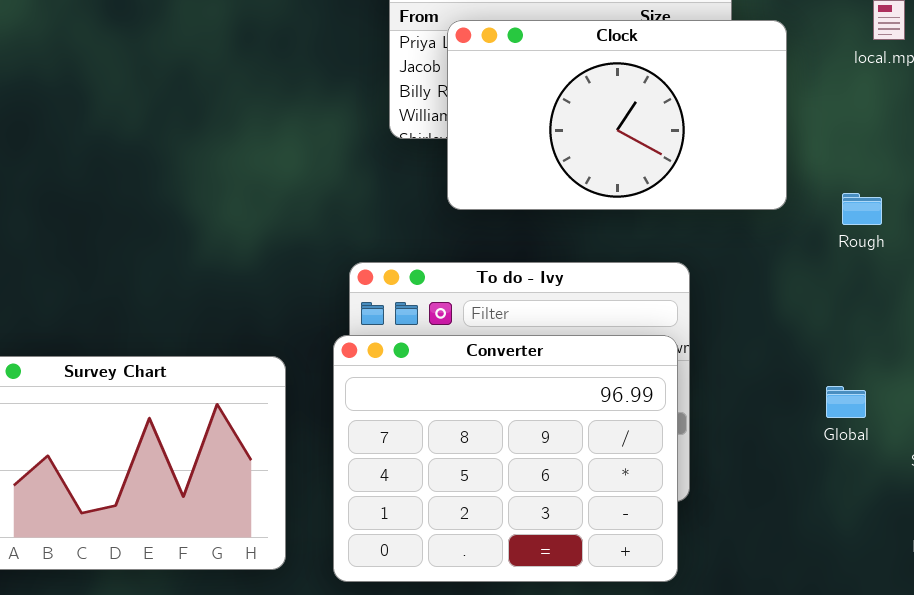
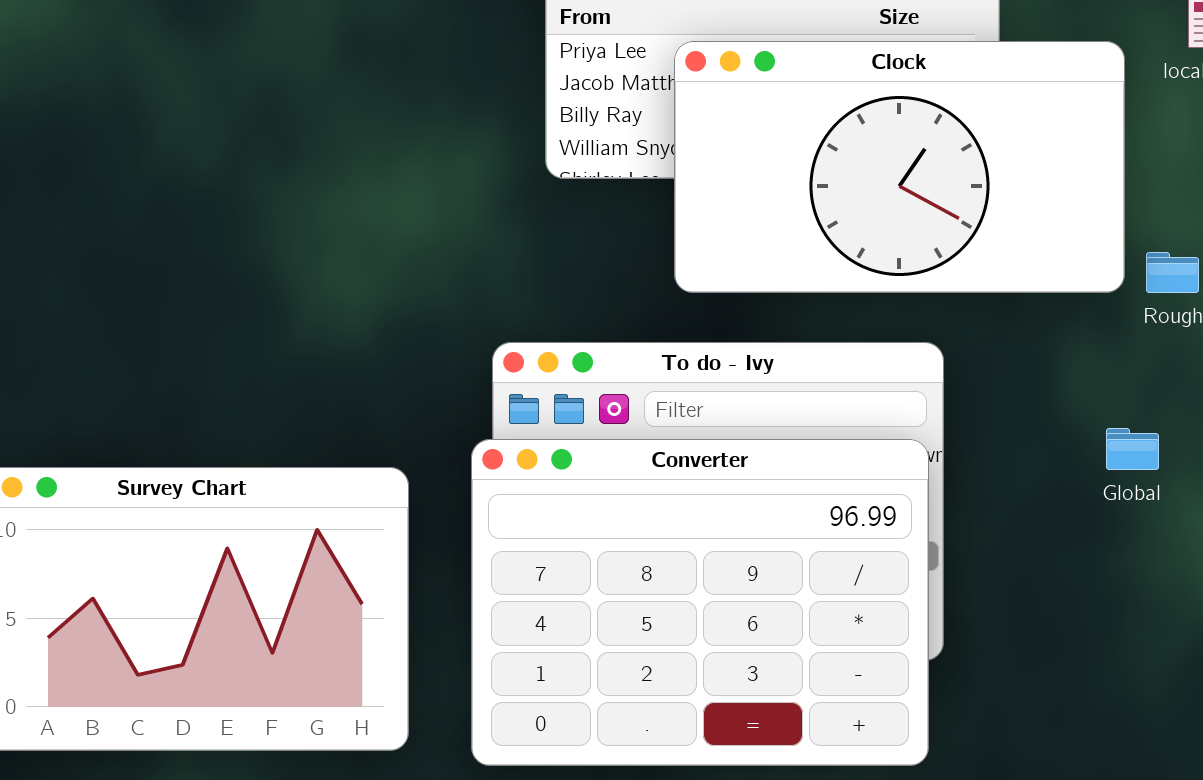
Clock: [447,20,787,210] -> [674,41,1125,293], moved
Global: [826,386,866,418] -> [1106,428,1159,470], moved

